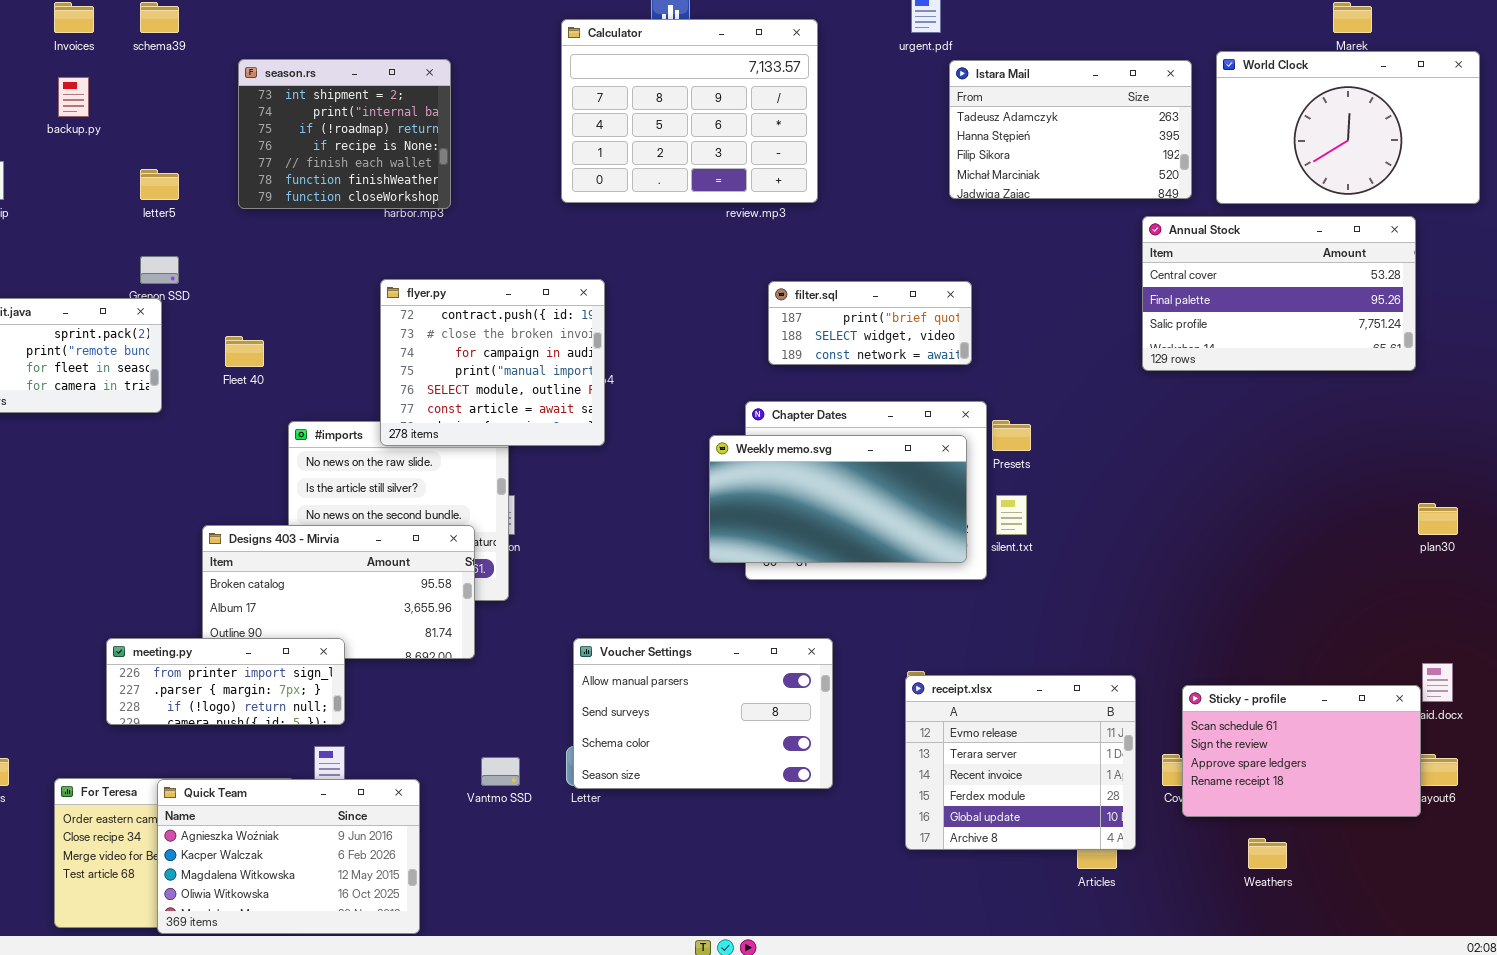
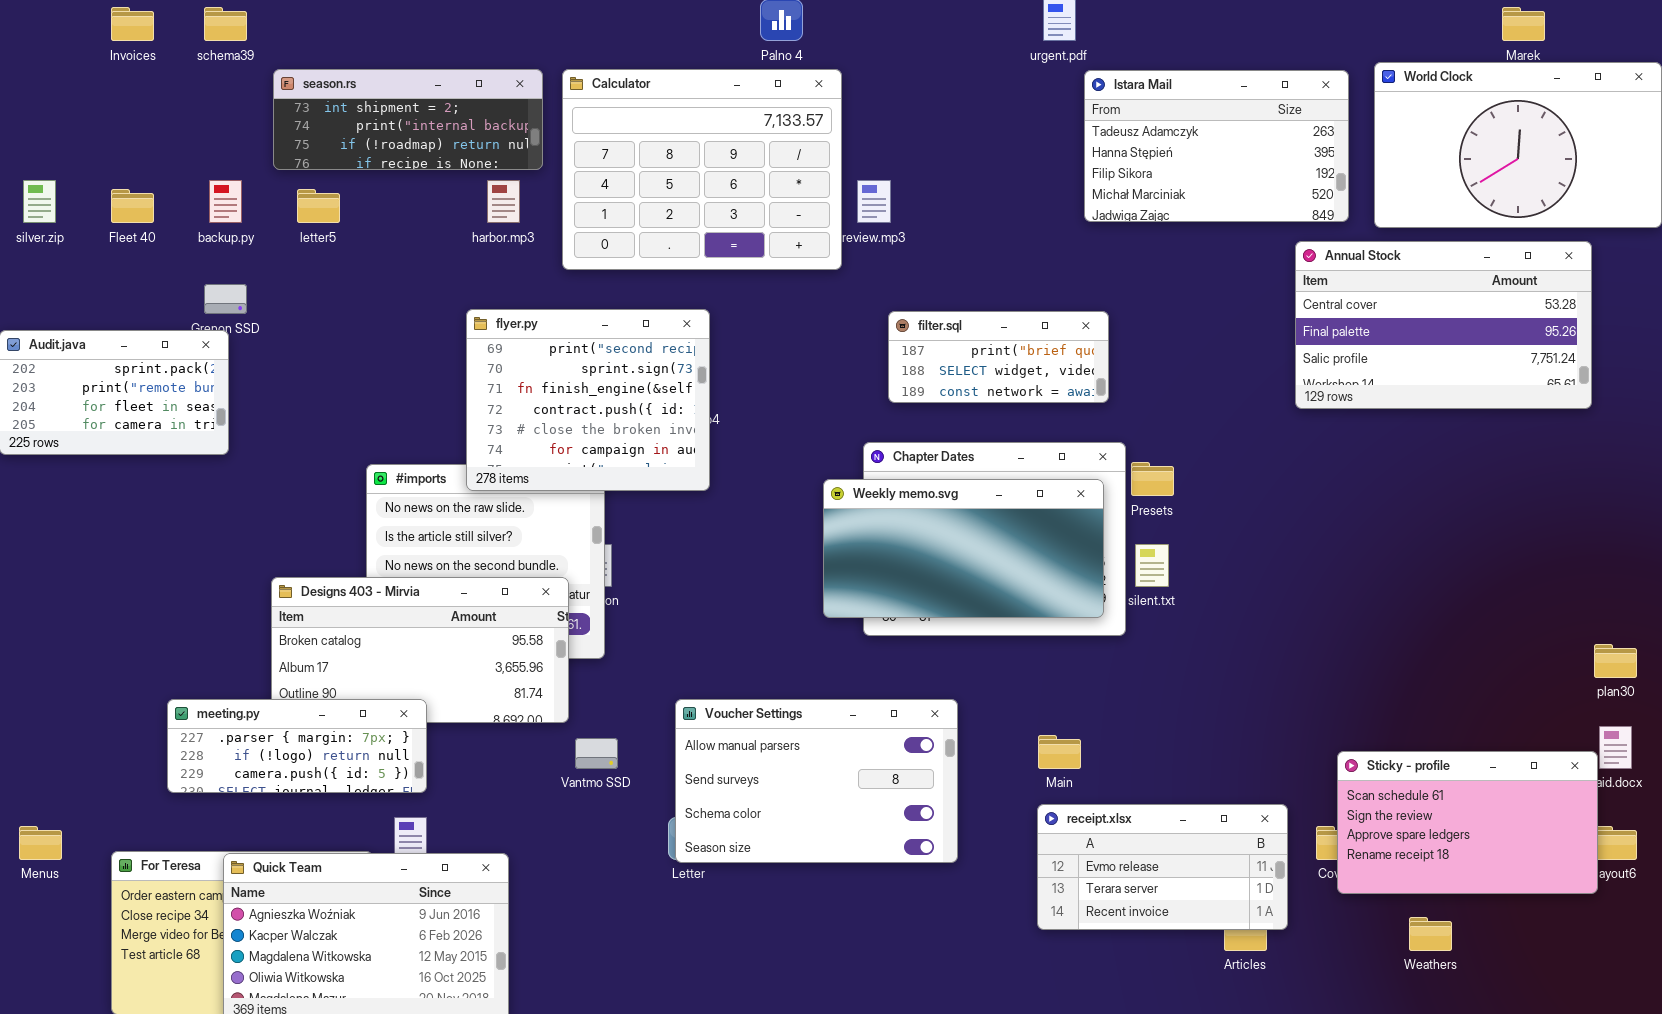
Calculator: [561,19,818,203] -> [562,69,842,270], moved
season.rs: [238,59,451,209] -> [273,69,543,170], resized
backup.py: [58,77,89,117] -> [209,180,242,223], moved
letter5: [140,169,179,200] -> [297,189,340,223], moved
flyer.py: [380,279,605,446] -> [466,309,710,491], scrolled up 3 rows
Fleet 40: [225,336,264,367] -> [111,189,154,223], moved
plan30: [1418,503,1458,535] -> [1594,644,1637,678], moved
meeting.py: [106,638,345,725] -> [167,699,427,793], scrolled down 1 row
receipt.xlsx: [905,675,1136,850] -> [1037,804,1288,930], resized
Vantmo SSD: [481,757,520,786] -> [575,738,618,769], moved

